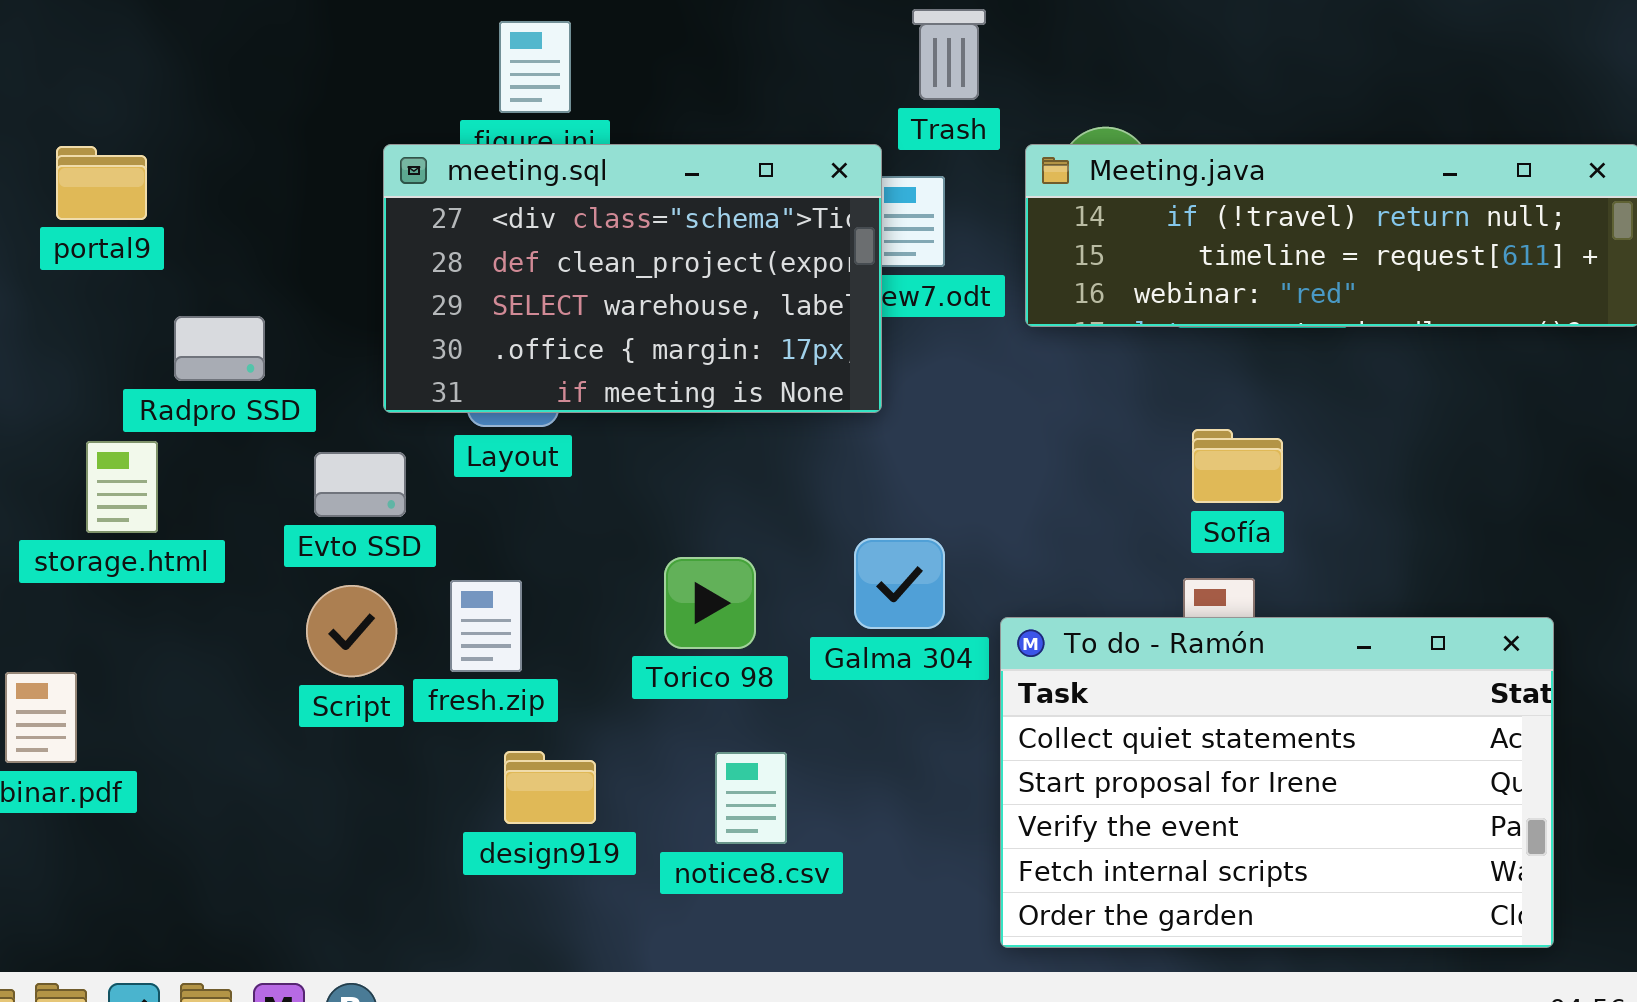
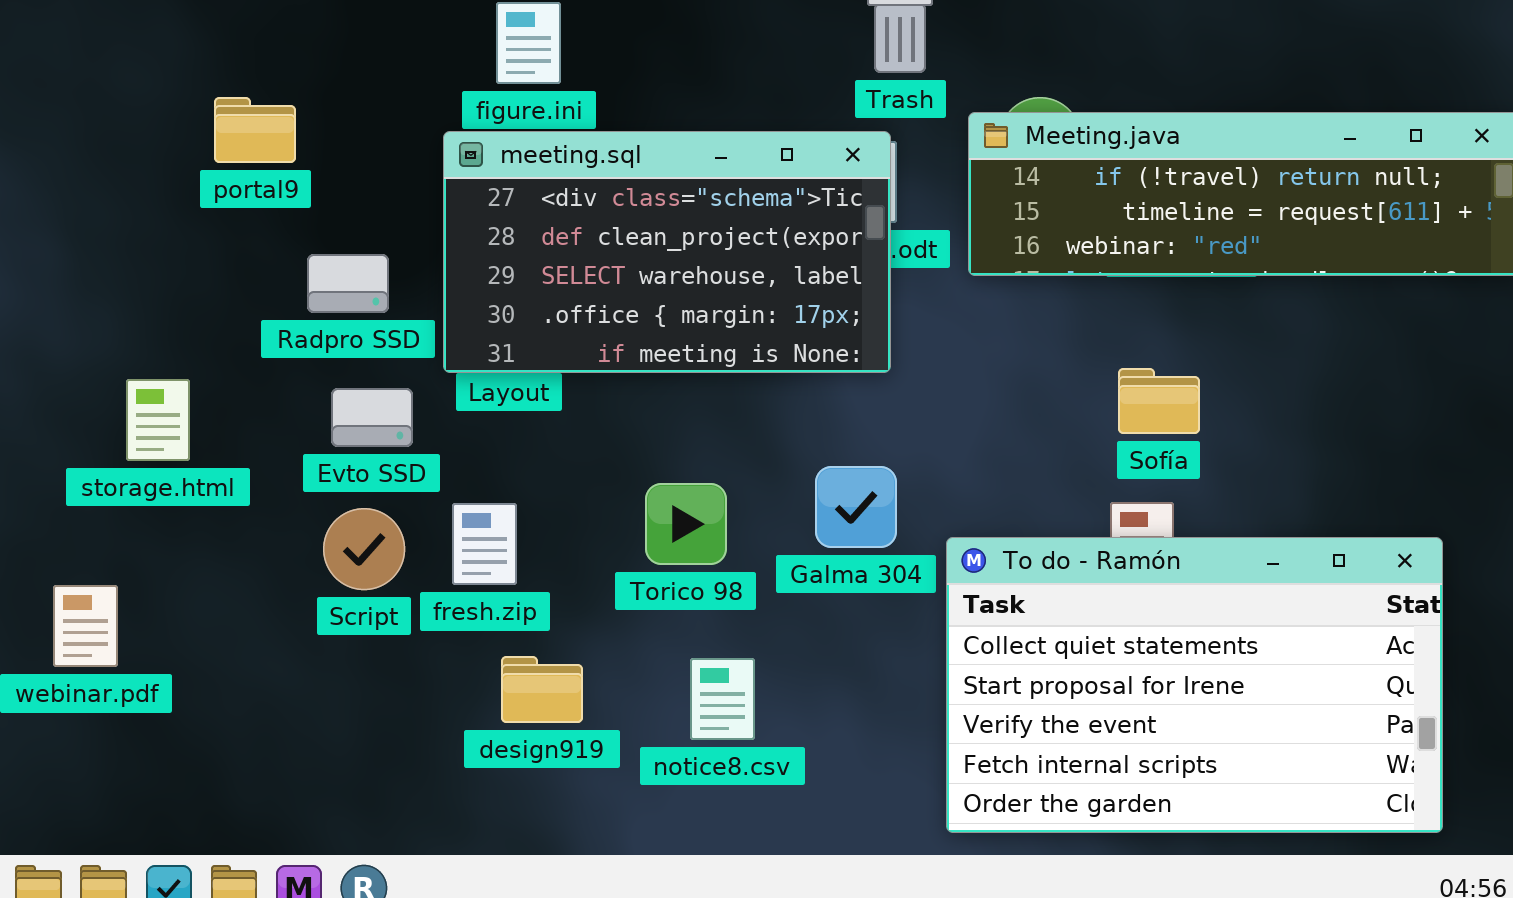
meeting.sql: [383,144,882,413] -> [443,131,891,373], moved
portal9: [56,146,147,220] -> [214,97,296,163], moved
Radpro SSD: [174,316,265,381] -> [307,254,389,313], moved

